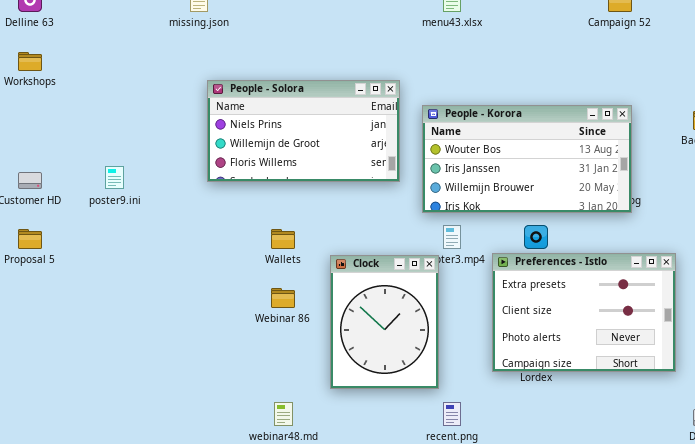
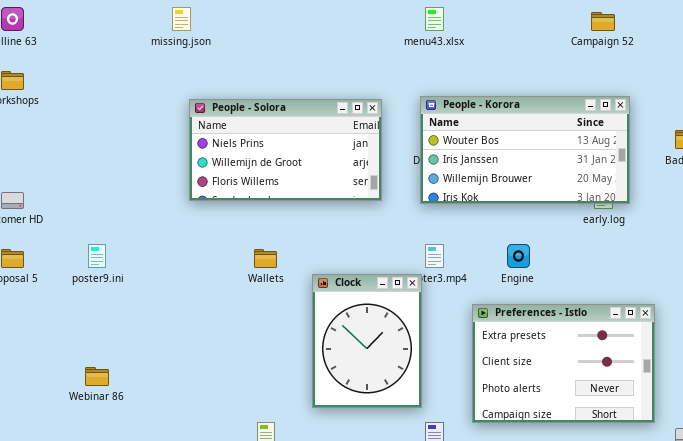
People - Korora: [422,105,632,213] -> [420,96,630,204], moved
poster9.ini: [105,166,124,189] -> [88,244,106,268], moved
Preferences - Istlo: [492,253,676,372] -> [472,304,655,423], moved
Webinar 86: [271,288,295,308] -> [85,367,109,386], moved

